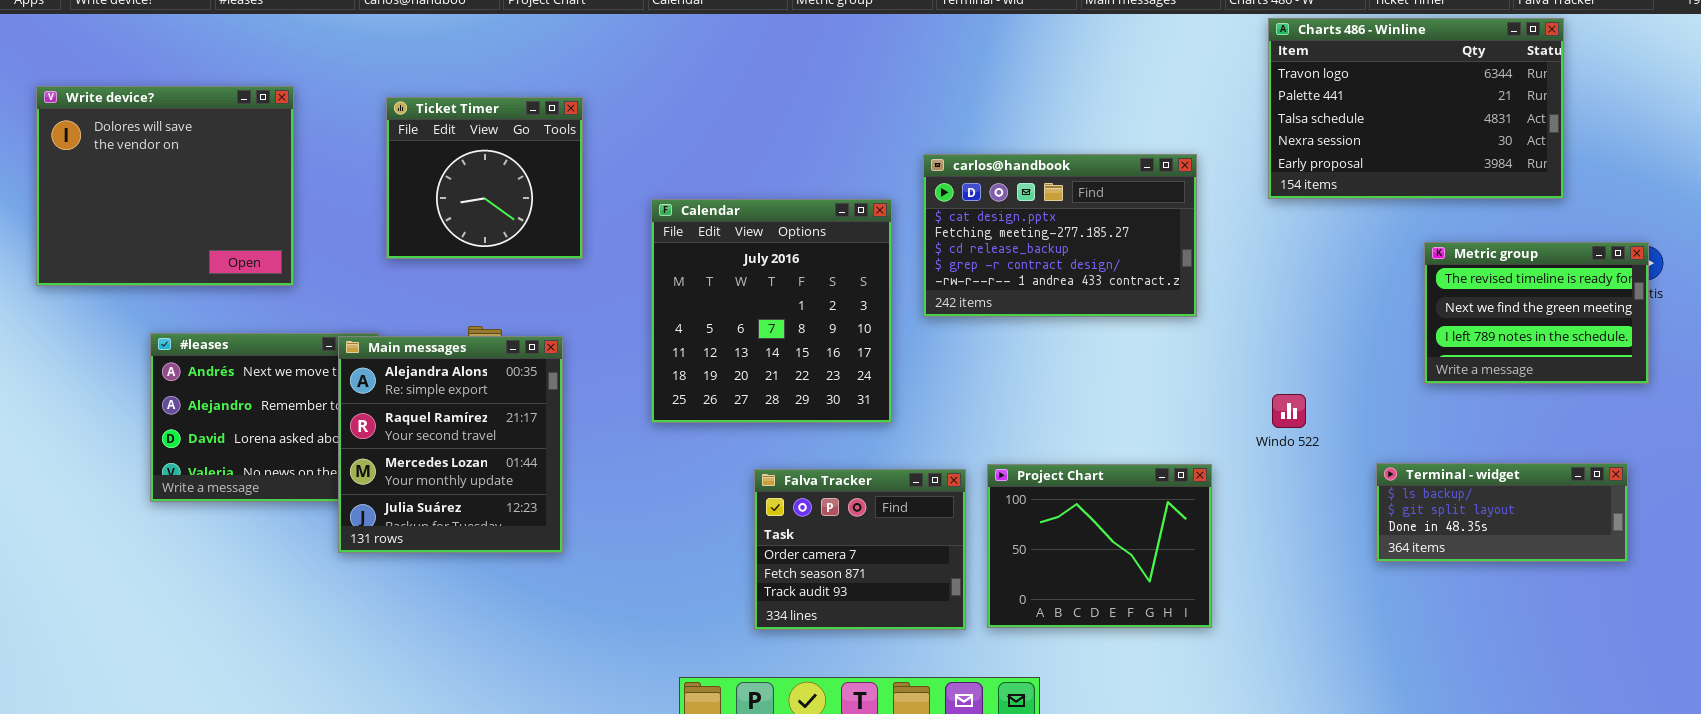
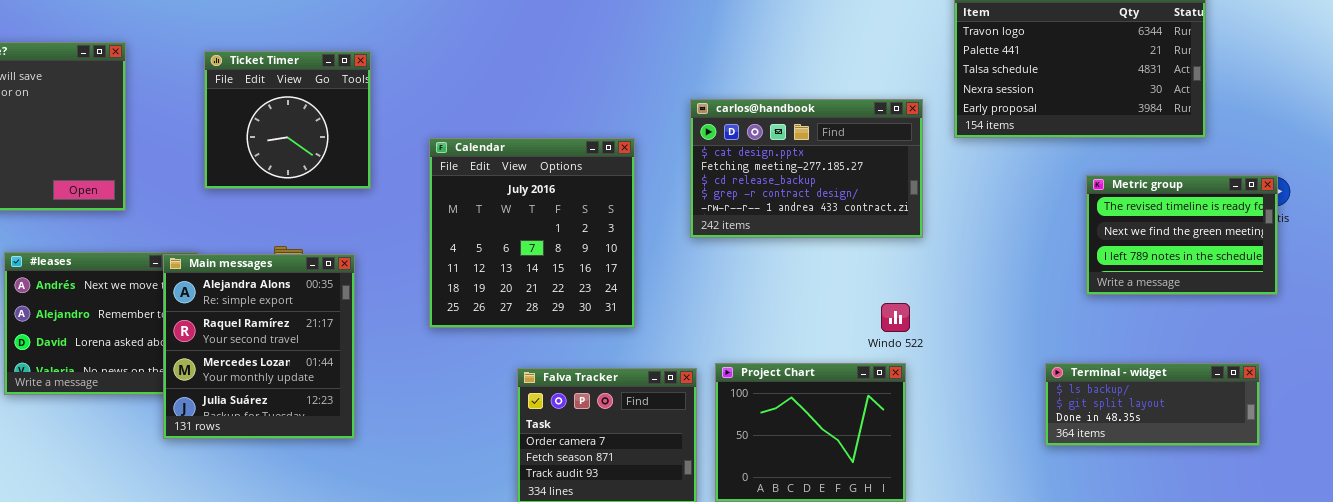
carlos@handbook: [923,154,1197,317] -> [690,99,923,238], moved
Windo 522: [1272,394,1306,428] -> [881,303,910,332], moved

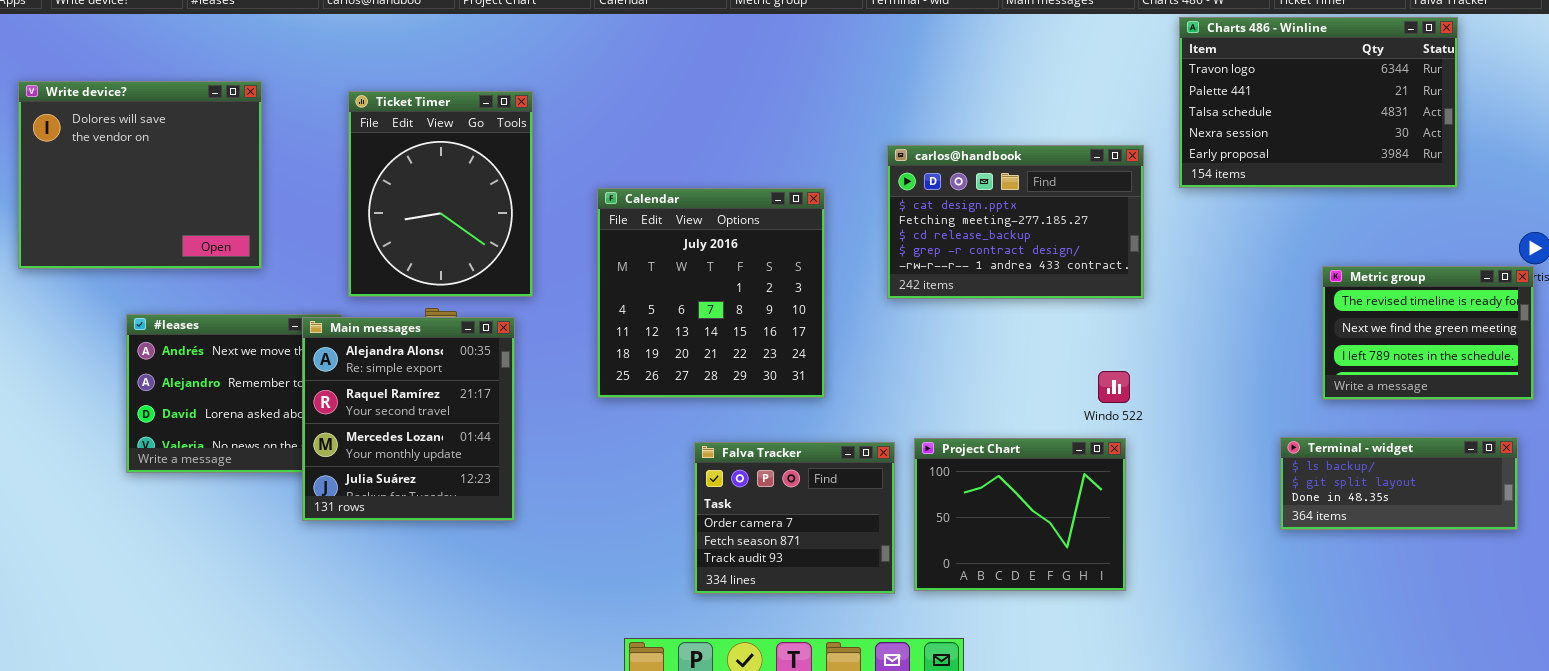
Ticket Timer: [204,51,371,189] -> [348,91,533,297], resized
Metric group: [1086,175,1278,295] -> [1322,266,1534,400], moved

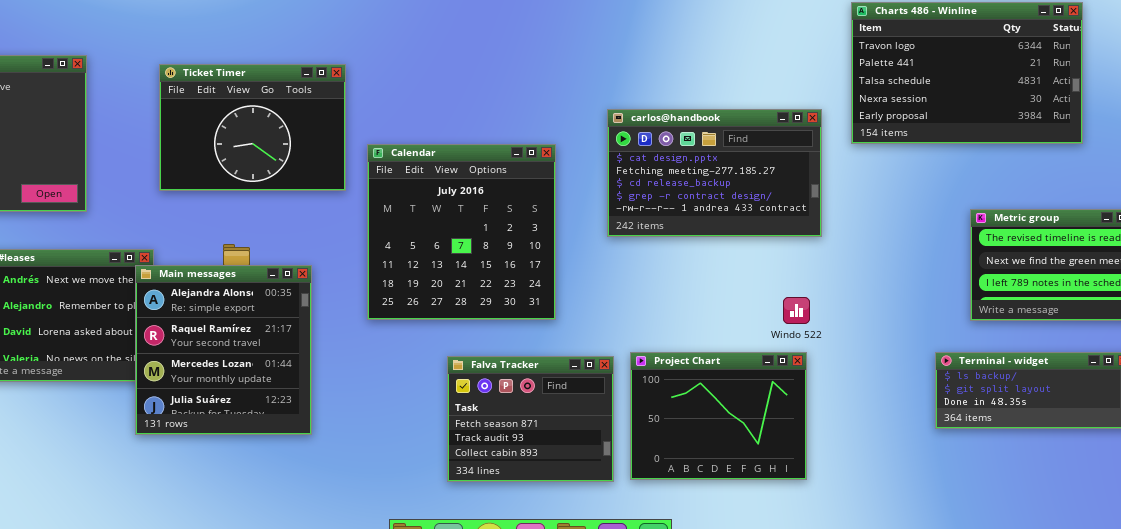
Ticket Timer: [348,91,533,297] -> [159,64,346,191], resized
Main messages: [302,317,515,521] -> [135,265,312,435], moved
Falva Tracker: [694,442,895,594] -> [447,356,614,482], scrolled down 1 row

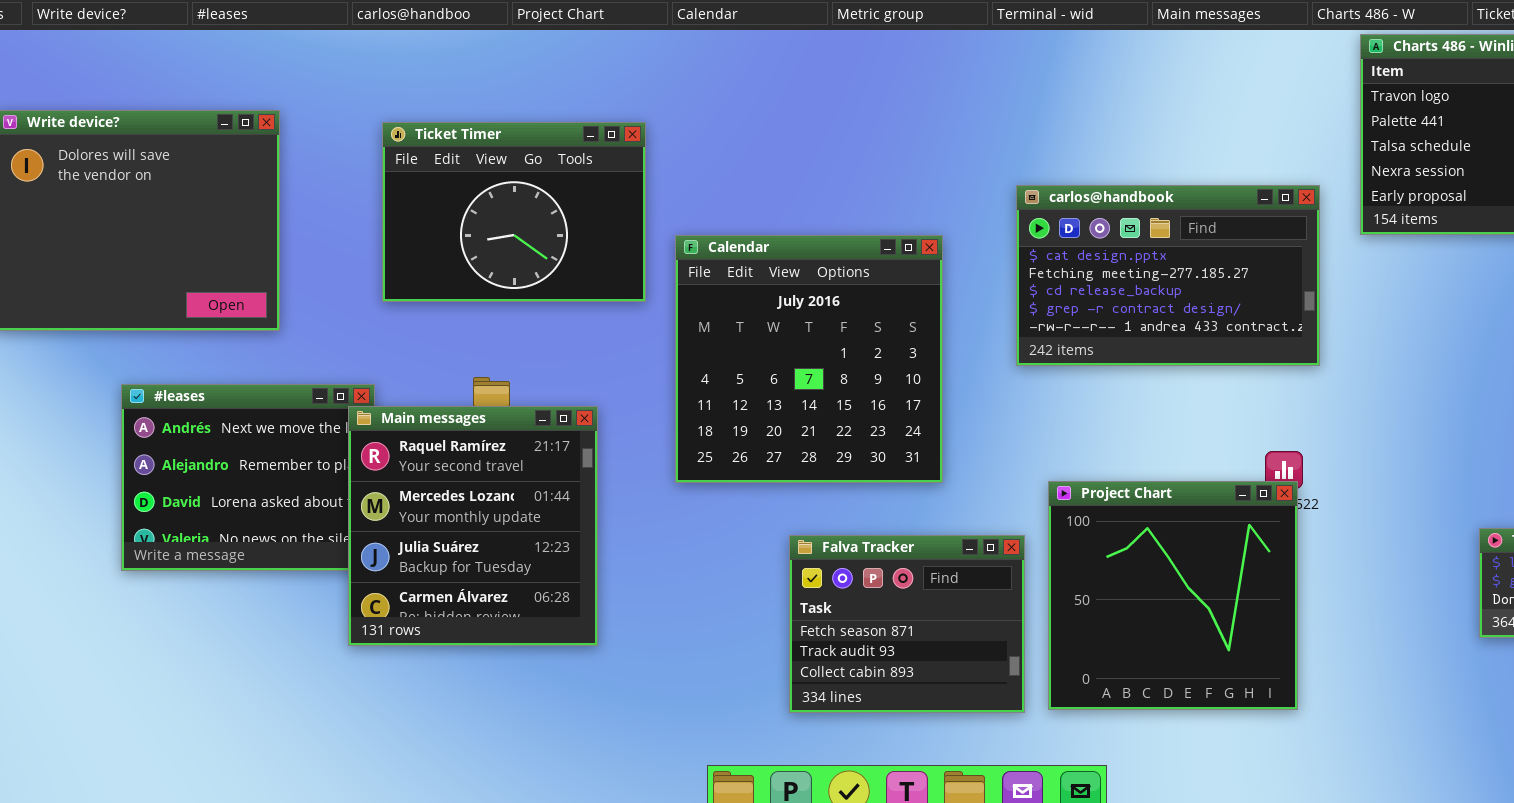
Main messages: [135,265,312,435] -> [348,406,598,646], scrolled down 1 row
Project Chart: [630,352,807,480] -> [1048,481,1298,710], resized

